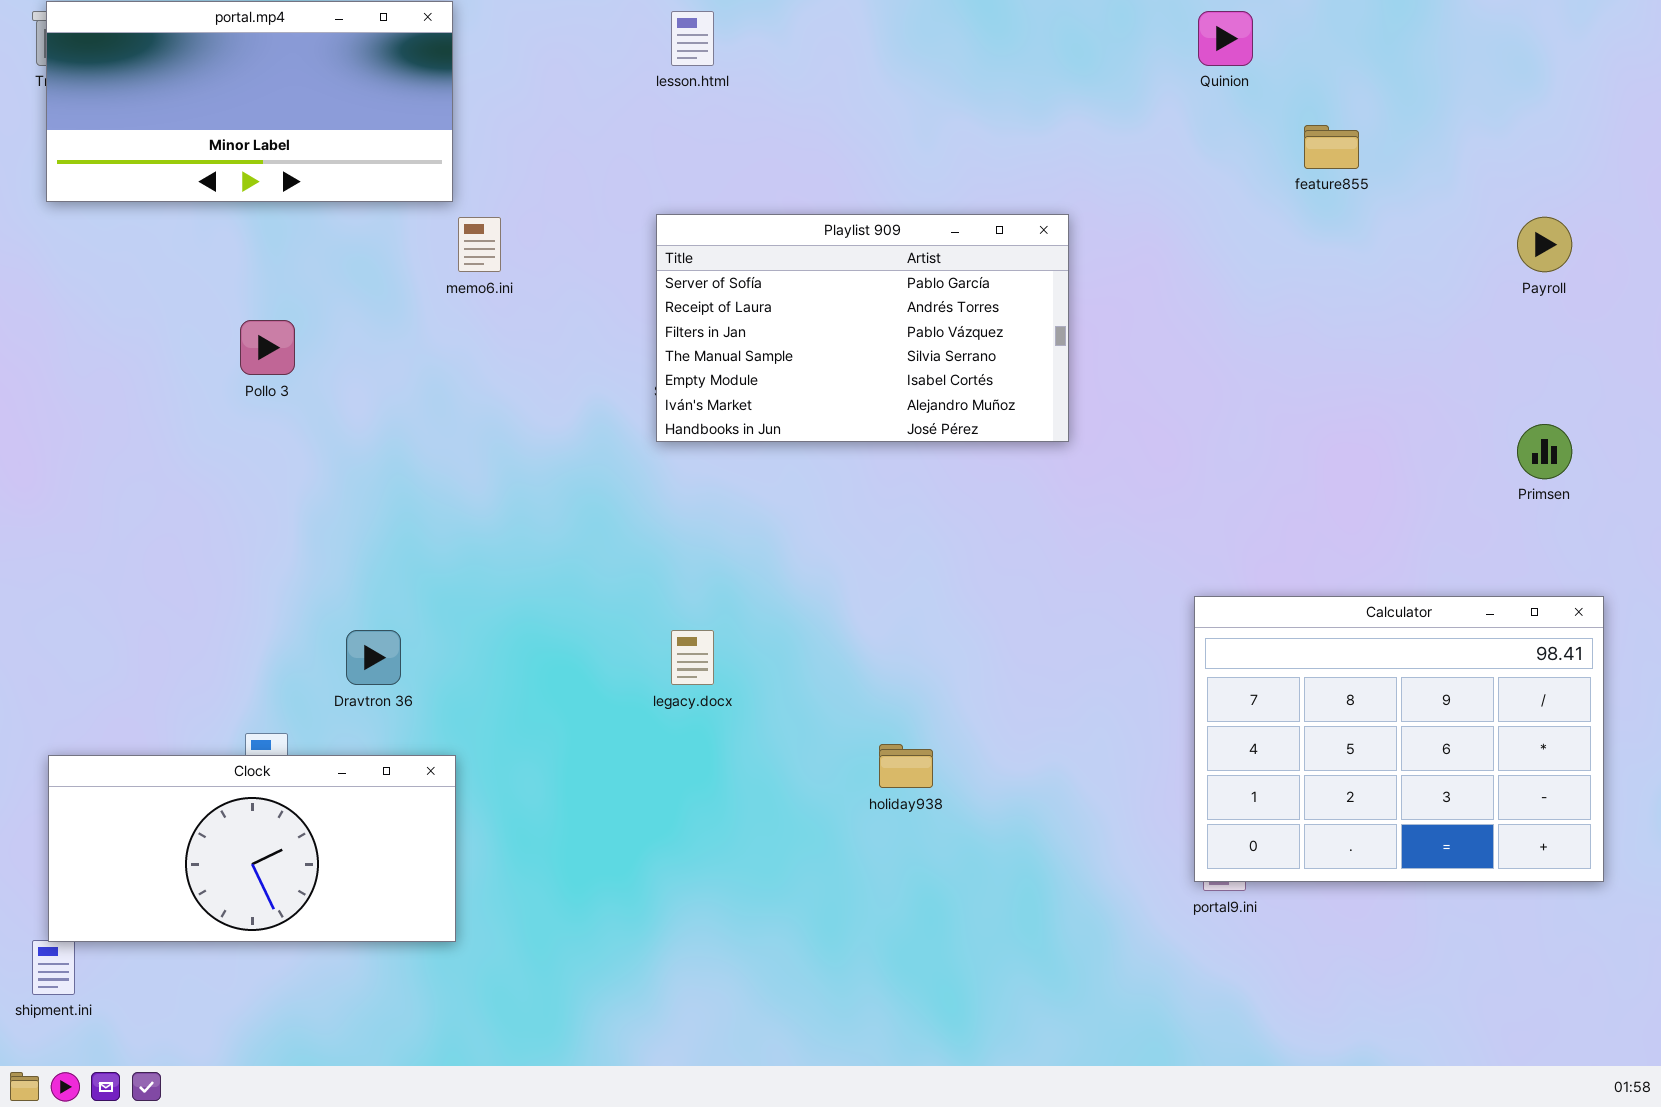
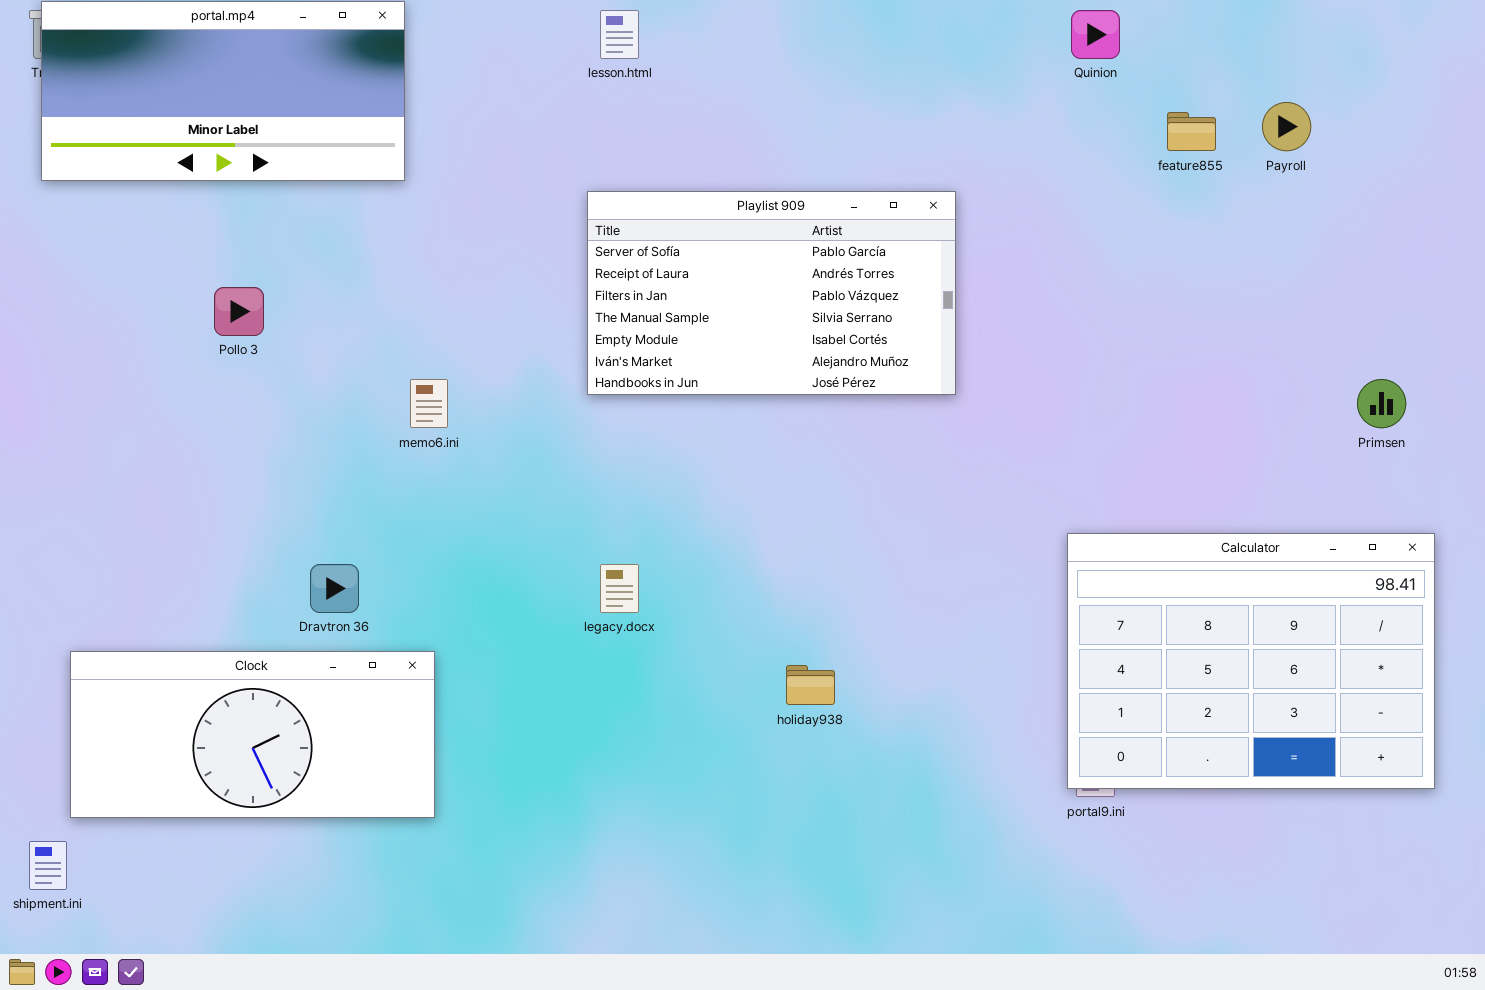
memo6.ini: [458,217,501,272] -> [410,379,448,428], moved
Payroll: [1517,217,1572,272] -> [1262,102,1311,151], moved
Clock: [48,755,456,942] -> [70,651,435,818], moved

